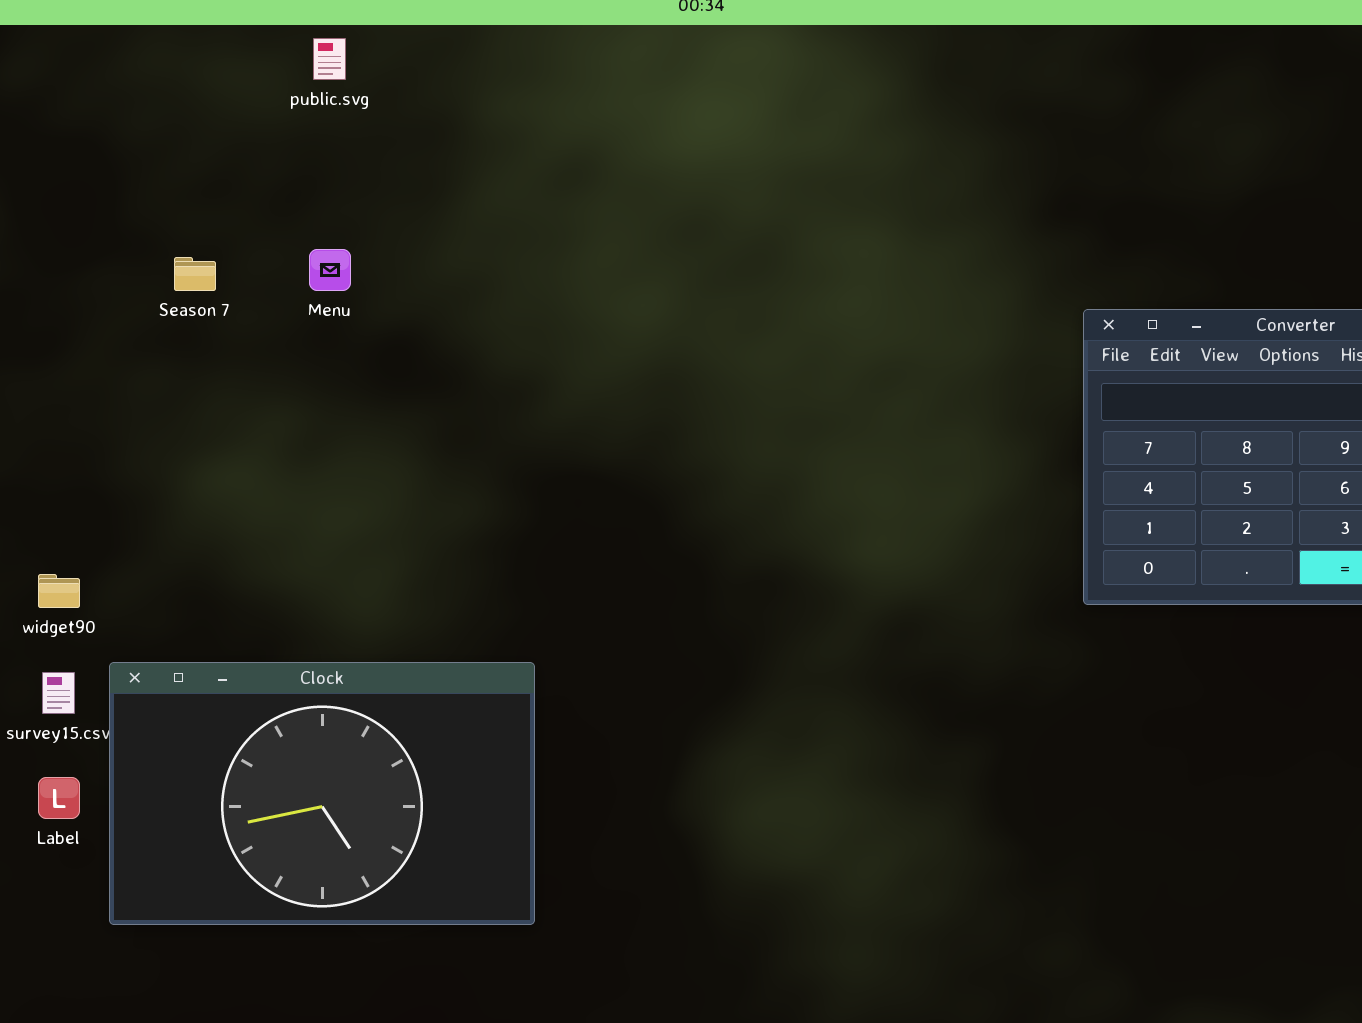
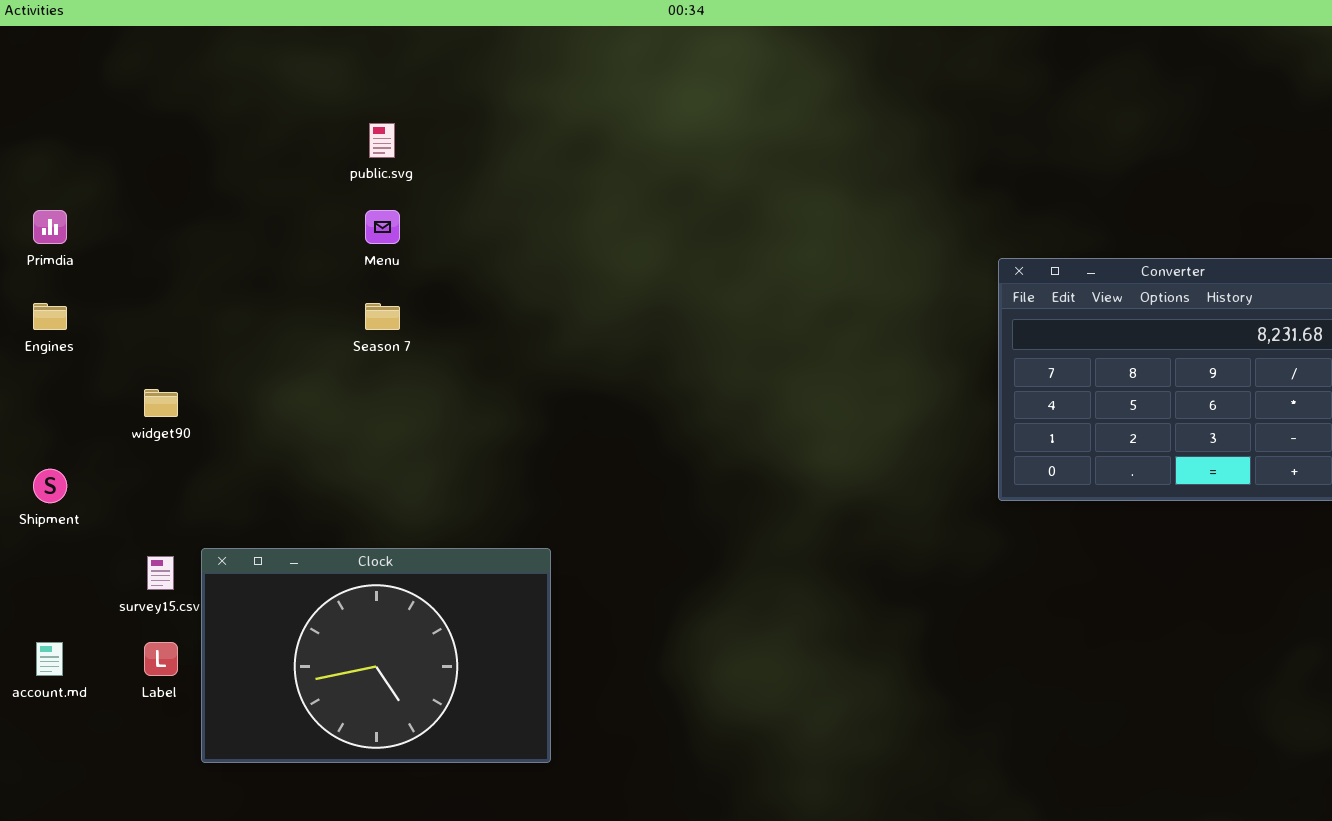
public.svg: [313,38,346,80] -> [369,123,395,158], moved
Season 7: [174,257,216,291] -> [365,303,400,330], moved
widget90: [38,574,80,608] -> [144,389,178,417], moved

